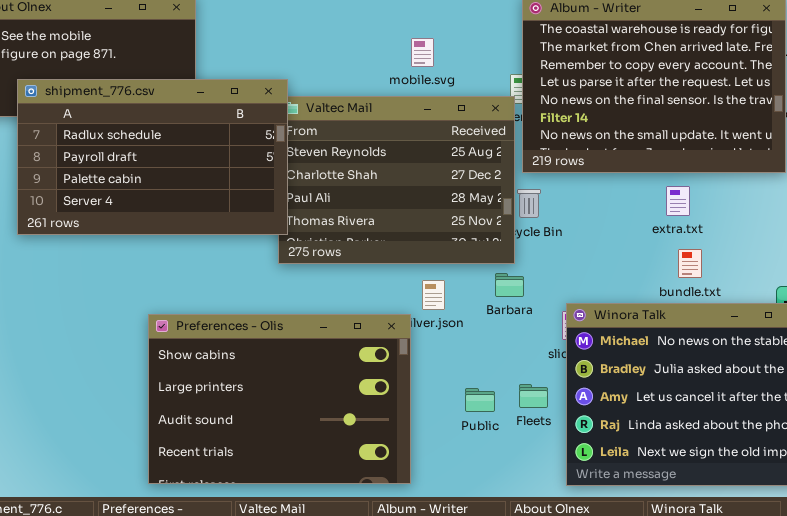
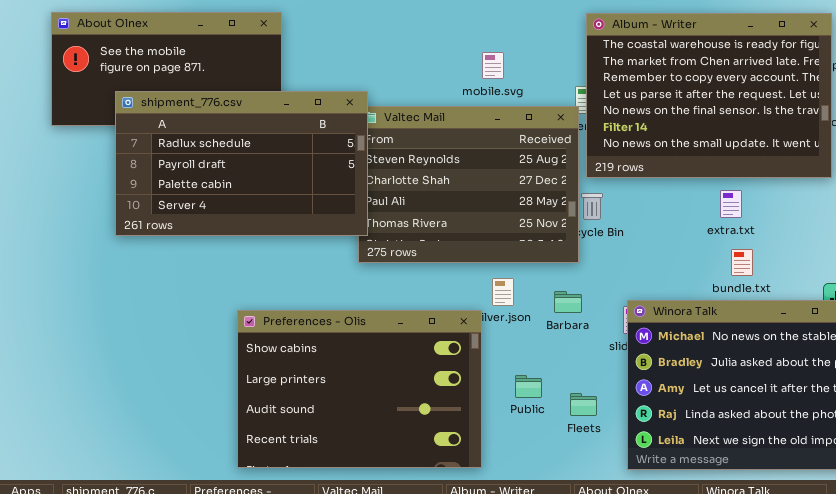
Barbara: [495,273,524,297] -> [554,291,582,313], moved
Fleets: [519,384,548,408] -> [570,393,597,416], moved
Public: [465,388,495,412] -> [515,375,542,398], moved

